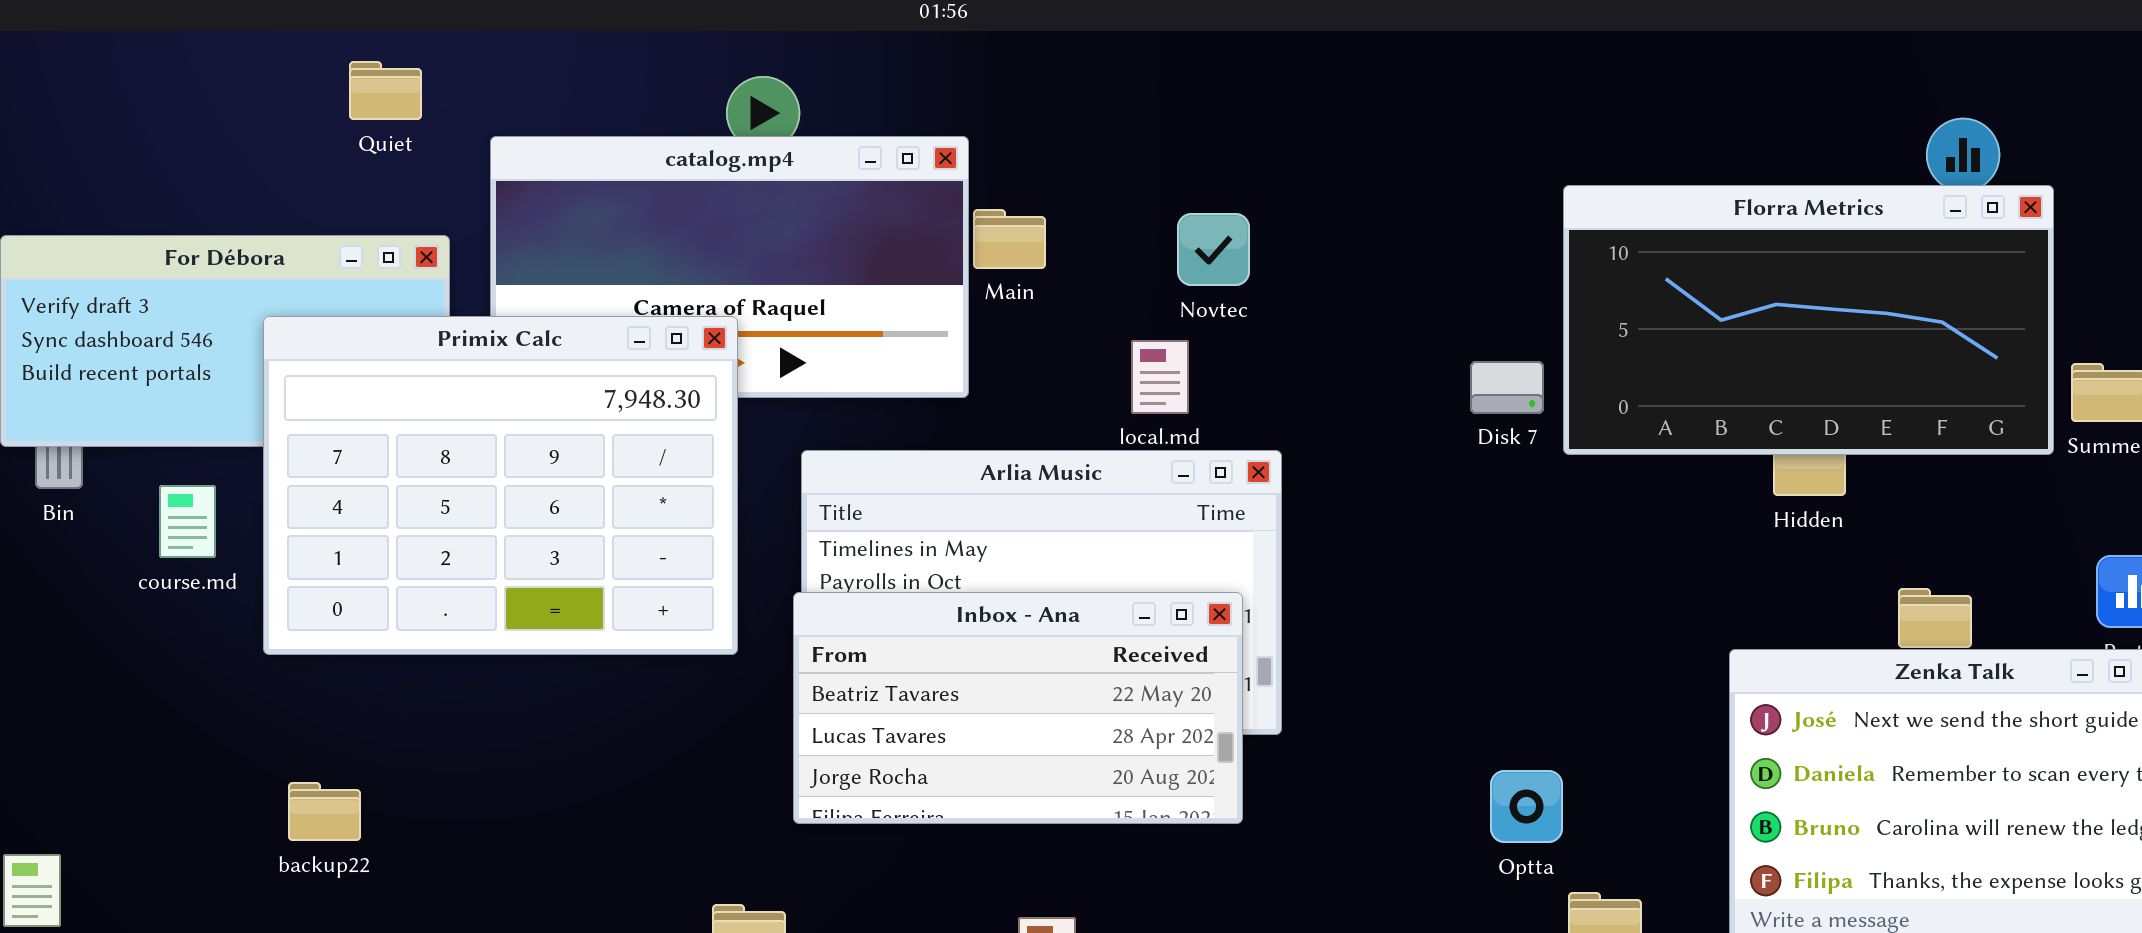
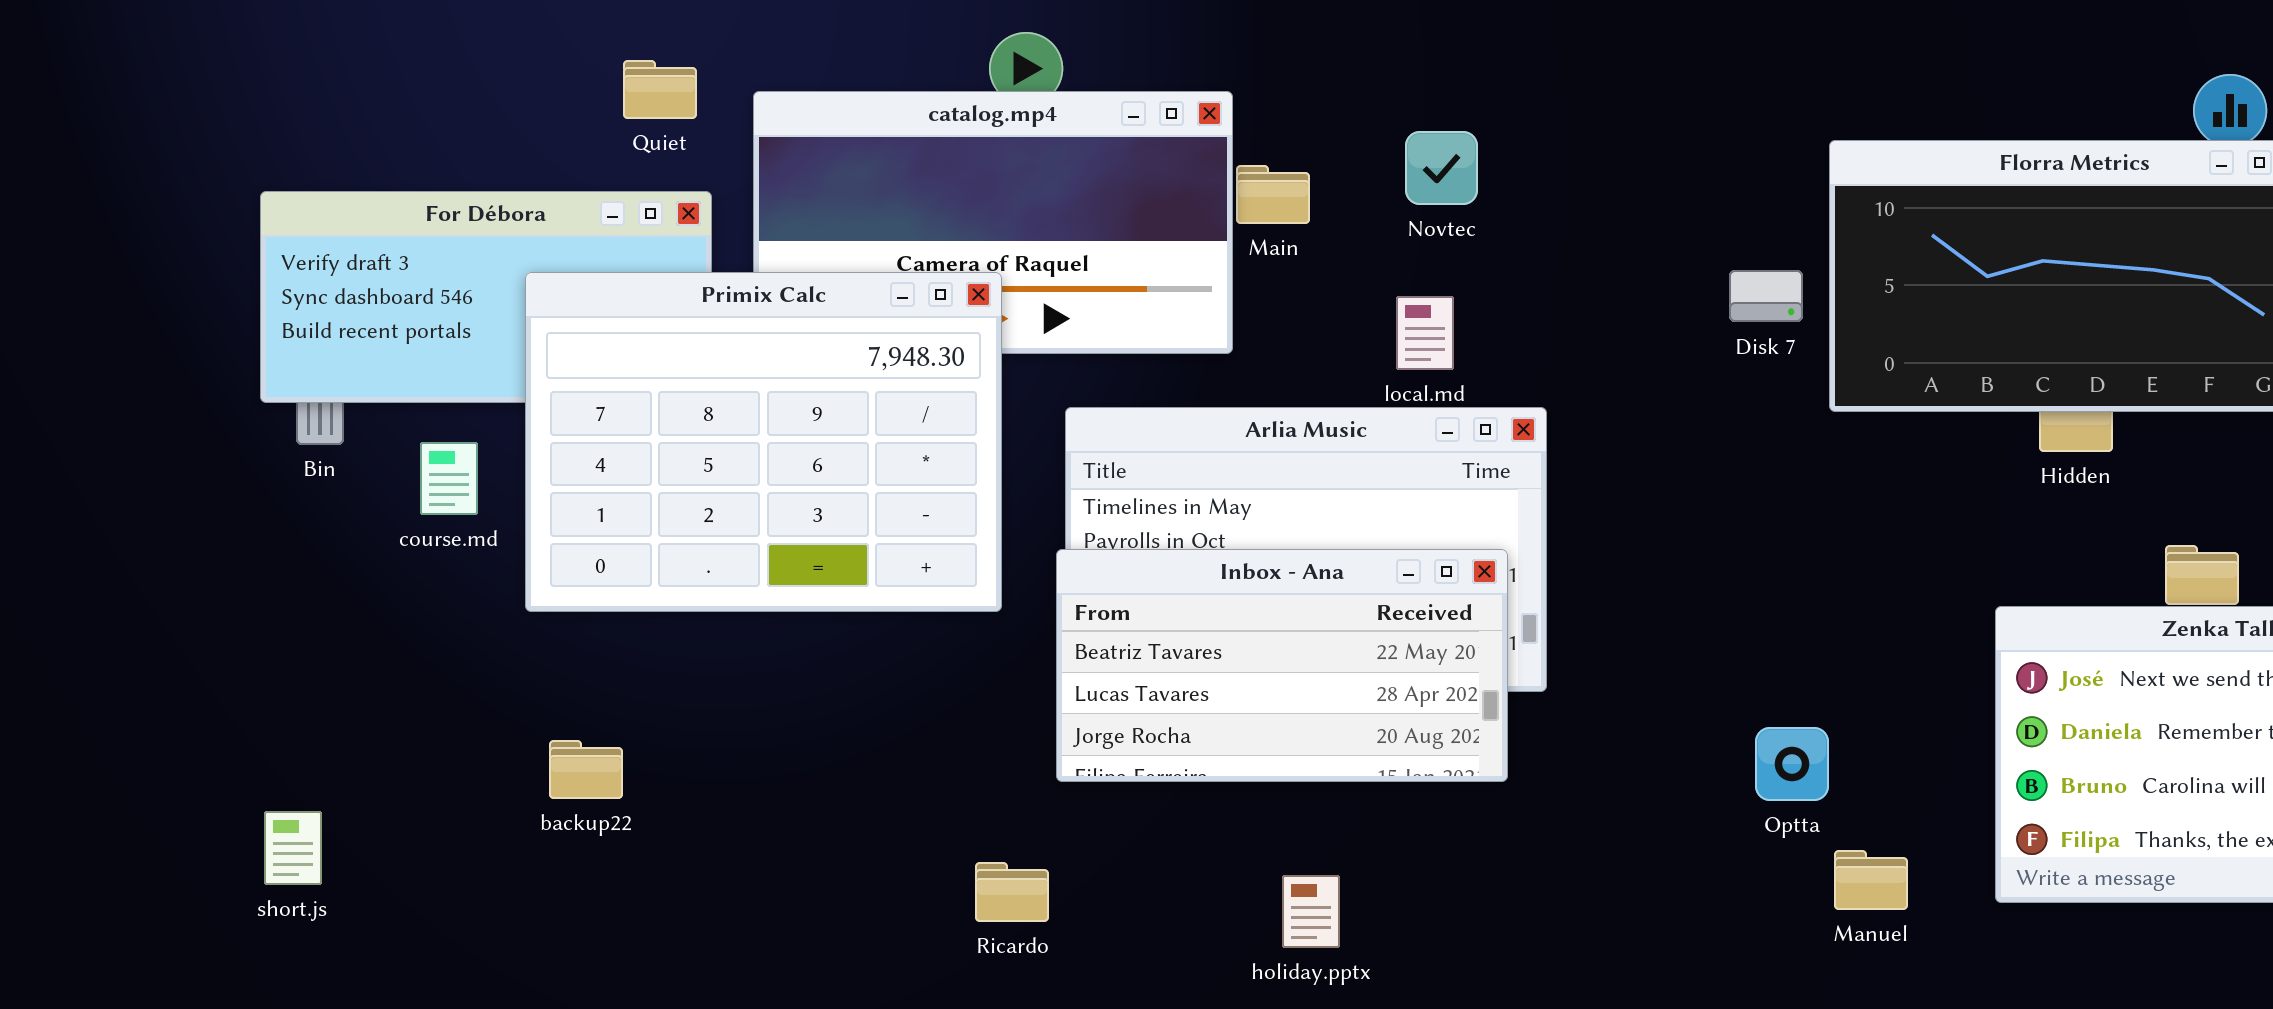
Quiet: [349,61,422,120] -> [623,60,697,119], moved
Novtec: [1177,213,1250,286] -> [1405,131,1478,205], moved
Disk 7: [1470,361,1544,414] -> [1729,270,1803,322], moved

